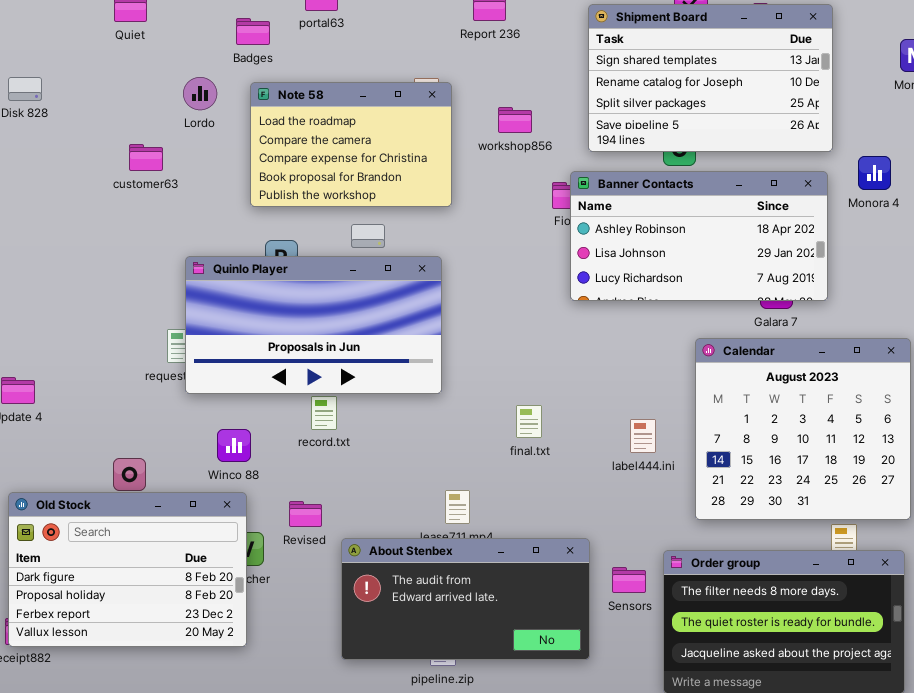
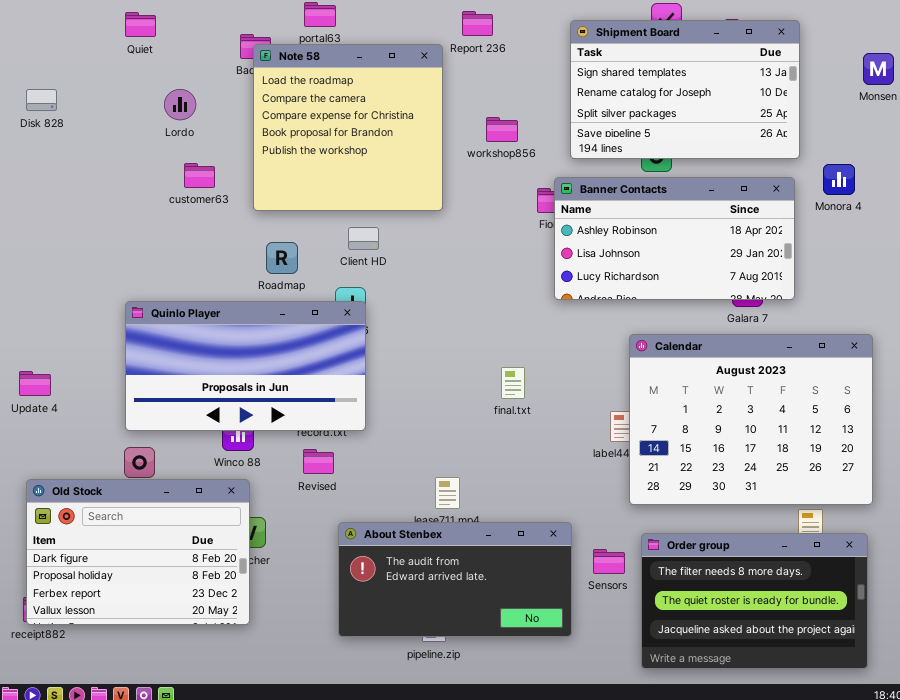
Lordo: [183,77,217,110] -> [164,89,196,120], moved
Note 58: [250,82,452,207] -> [253,44,443,211], resized
customer63: [129,144,163,171] -> [184,163,215,188], moved
Quinlo Player: [185,256,442,394] -> [125,301,366,431], moved
Calendar: [695,338,911,520] -> [629,334,873,505], resized
final.txt: [516,405,542,438] -> [501,367,525,399], moved
Revised: [289,501,322,527] -> [303,449,334,474], moved

